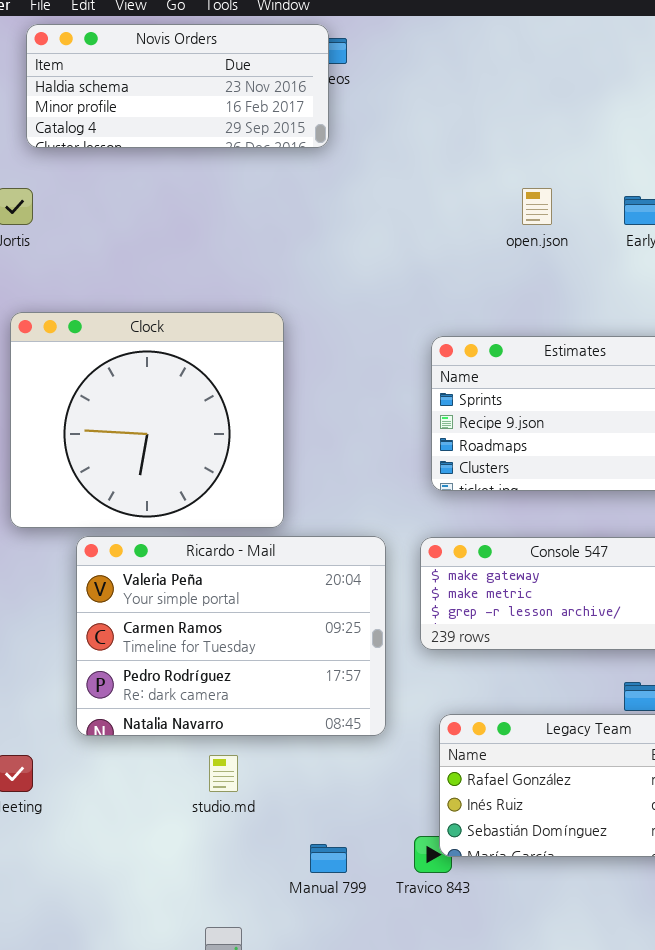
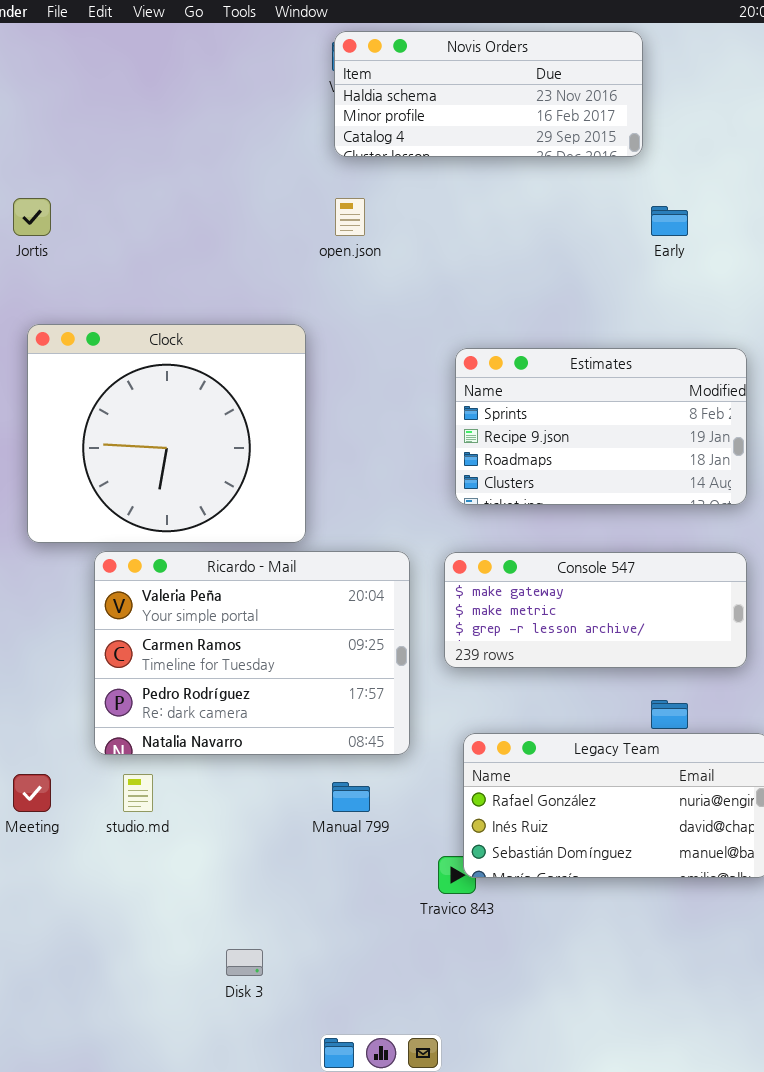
Novis Orders: [26,24,329,148] -> [334,31,643,157], moved
open.json: [522,188,552,225] -> [335,198,365,236], moved
studio.md: [209,755,238,792] -> [123,774,153,812], moved
Manual 799: [310,844,347,873] -> [332,782,370,812], moved

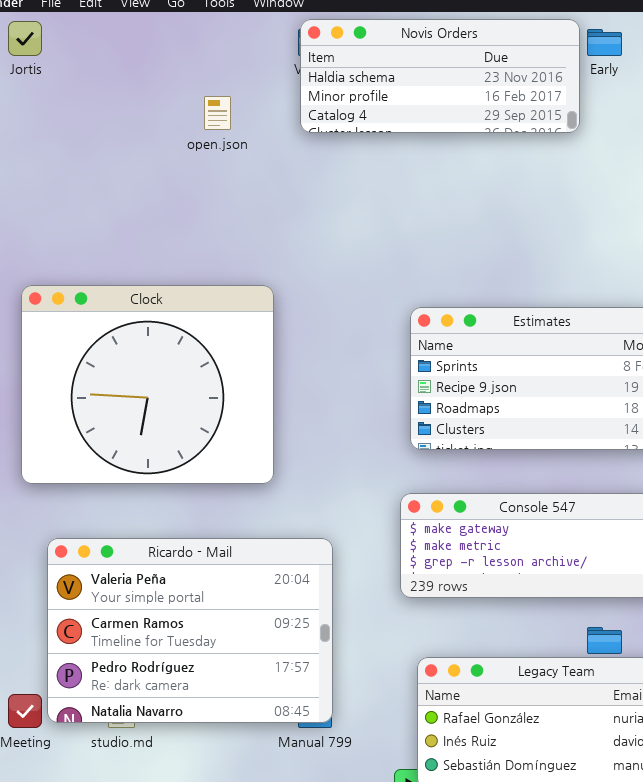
Jortis: [13,198,51,236] -> [8,21,42,56], moved
open.json: [335,198,365,236] -> [204,96,231,130], moved
Early: [651,206,688,236] -> [587,29,622,56], moved
Ricardo - Mail: [94,551,410,755] -> [47,538,333,723], moved

